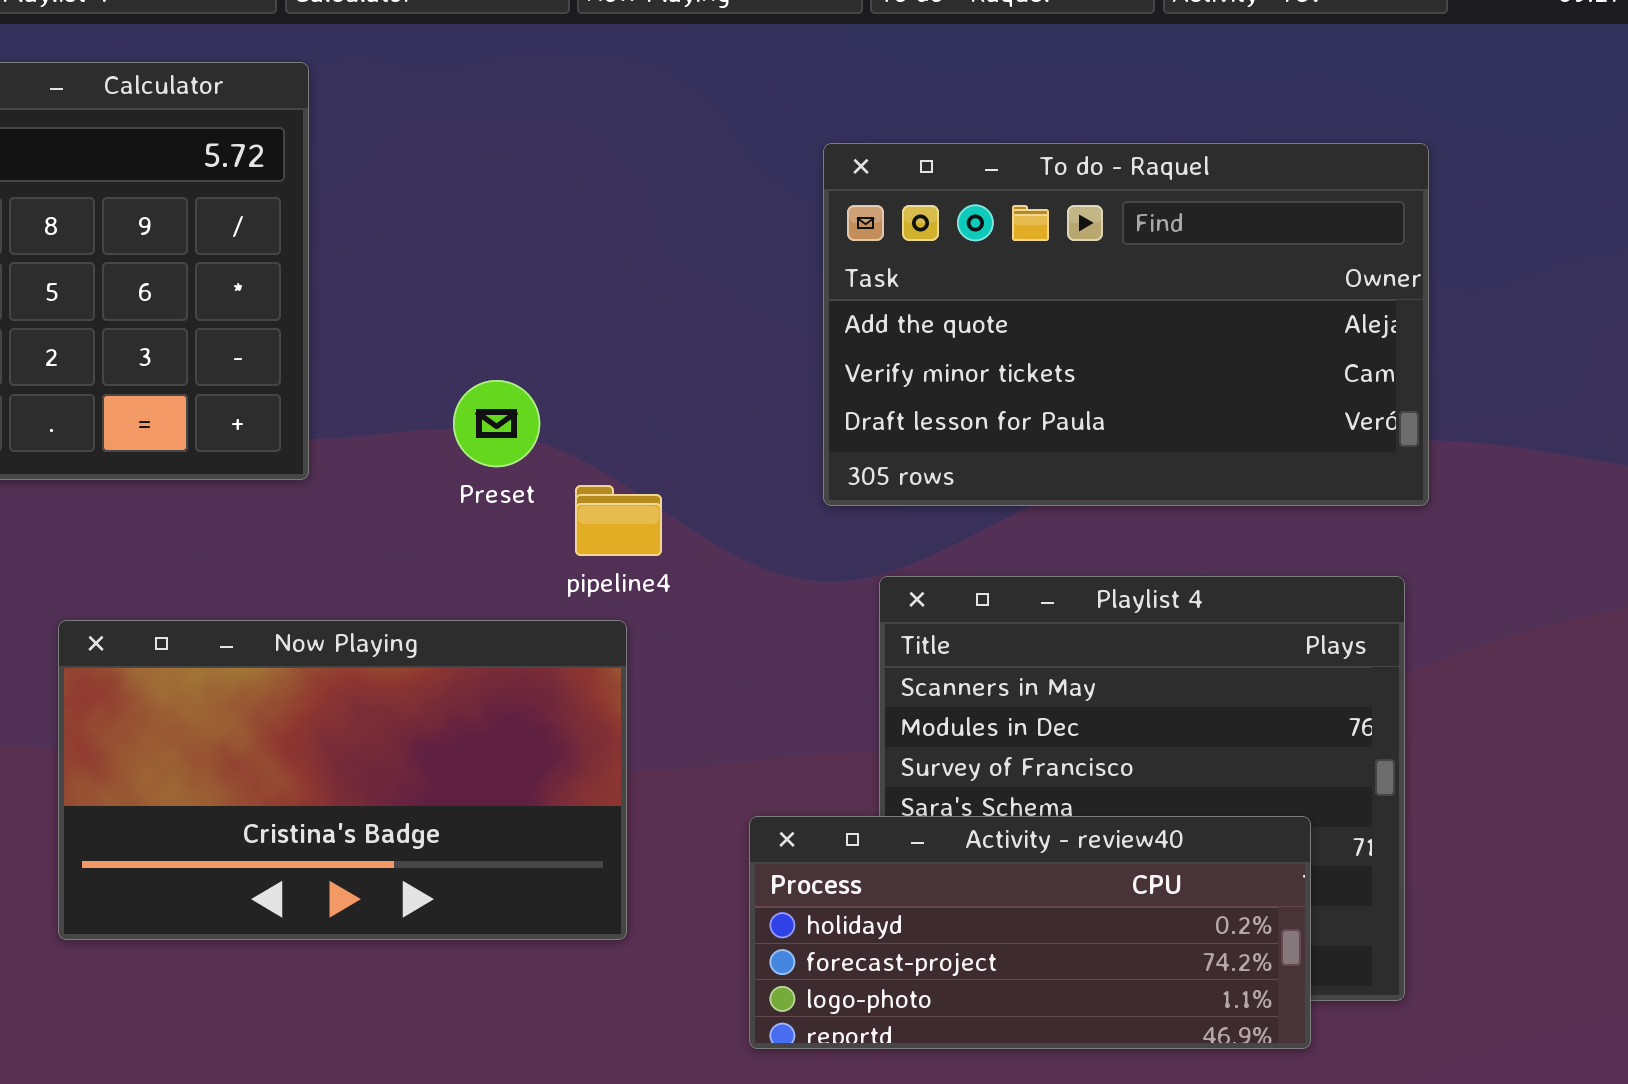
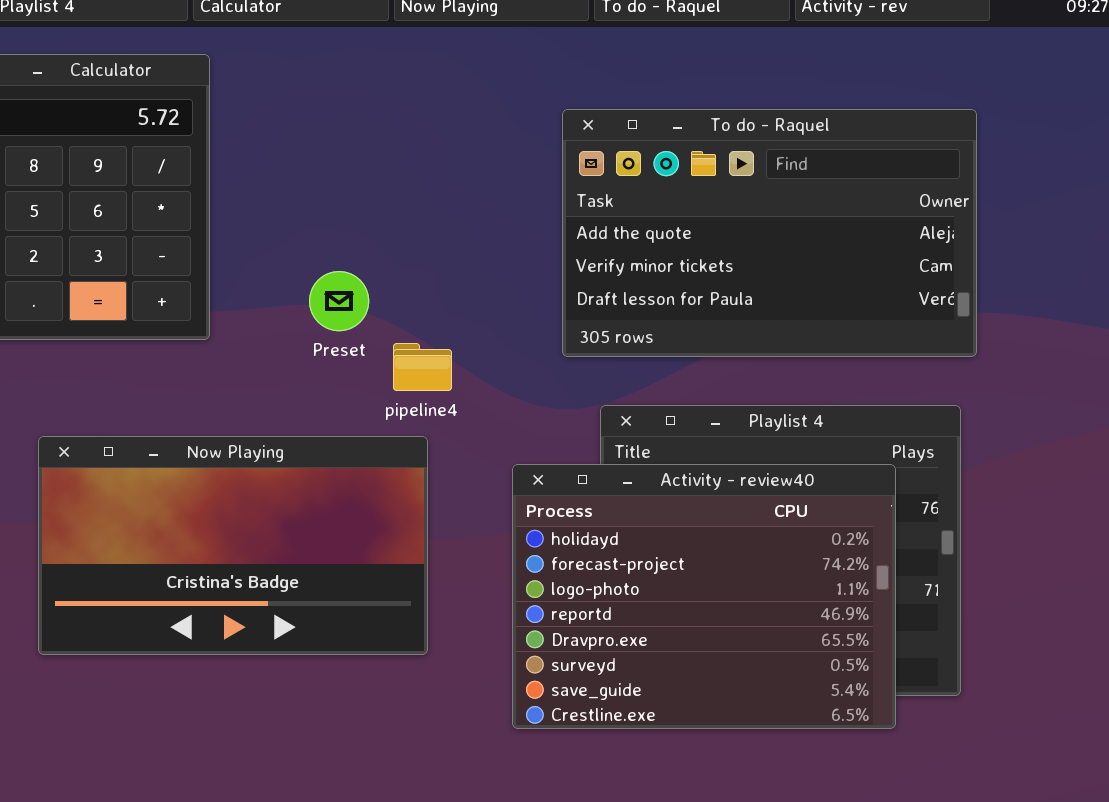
Activity - review40: [749,816,1311,1049] -> [512,464,896,729], resized

